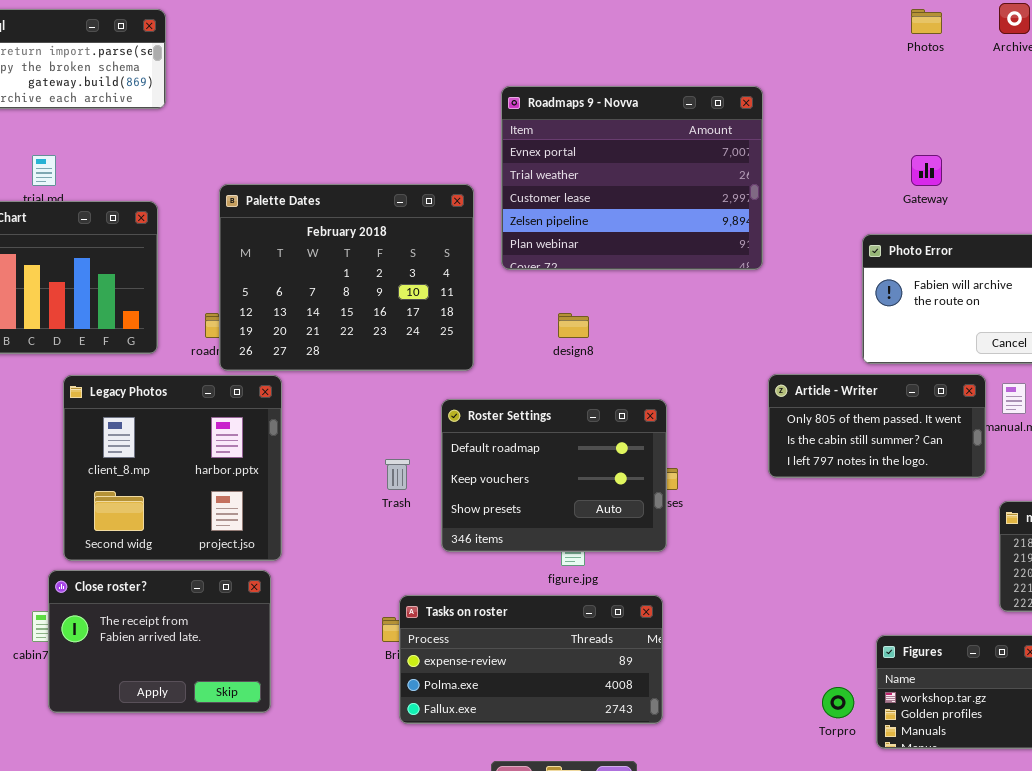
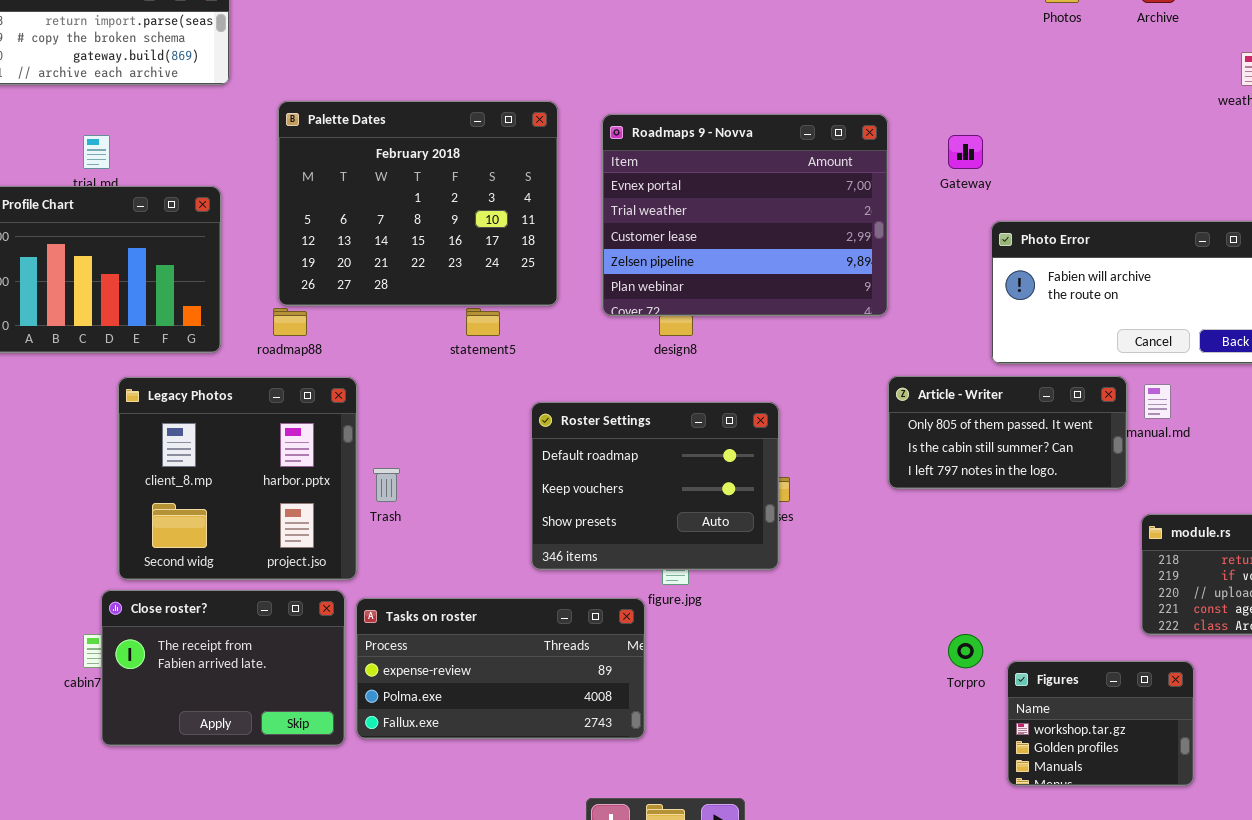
Roadmaps 9 - Novva: [501,86,763,270] -> [602,114,888,316], moved
Gateway: [911,155,942,186] -> [948,135,983,169], moved
Palette Dates: [219,184,474,371] -> [278,101,558,306], moved
Trash: [385,459,410,490] -> [373,468,400,502], moved
Tasks on roster: [399,595,663,724] -> [356,598,645,739], moved
Torpro: [822,687,854,718] -> [948,634,983,668], moved

